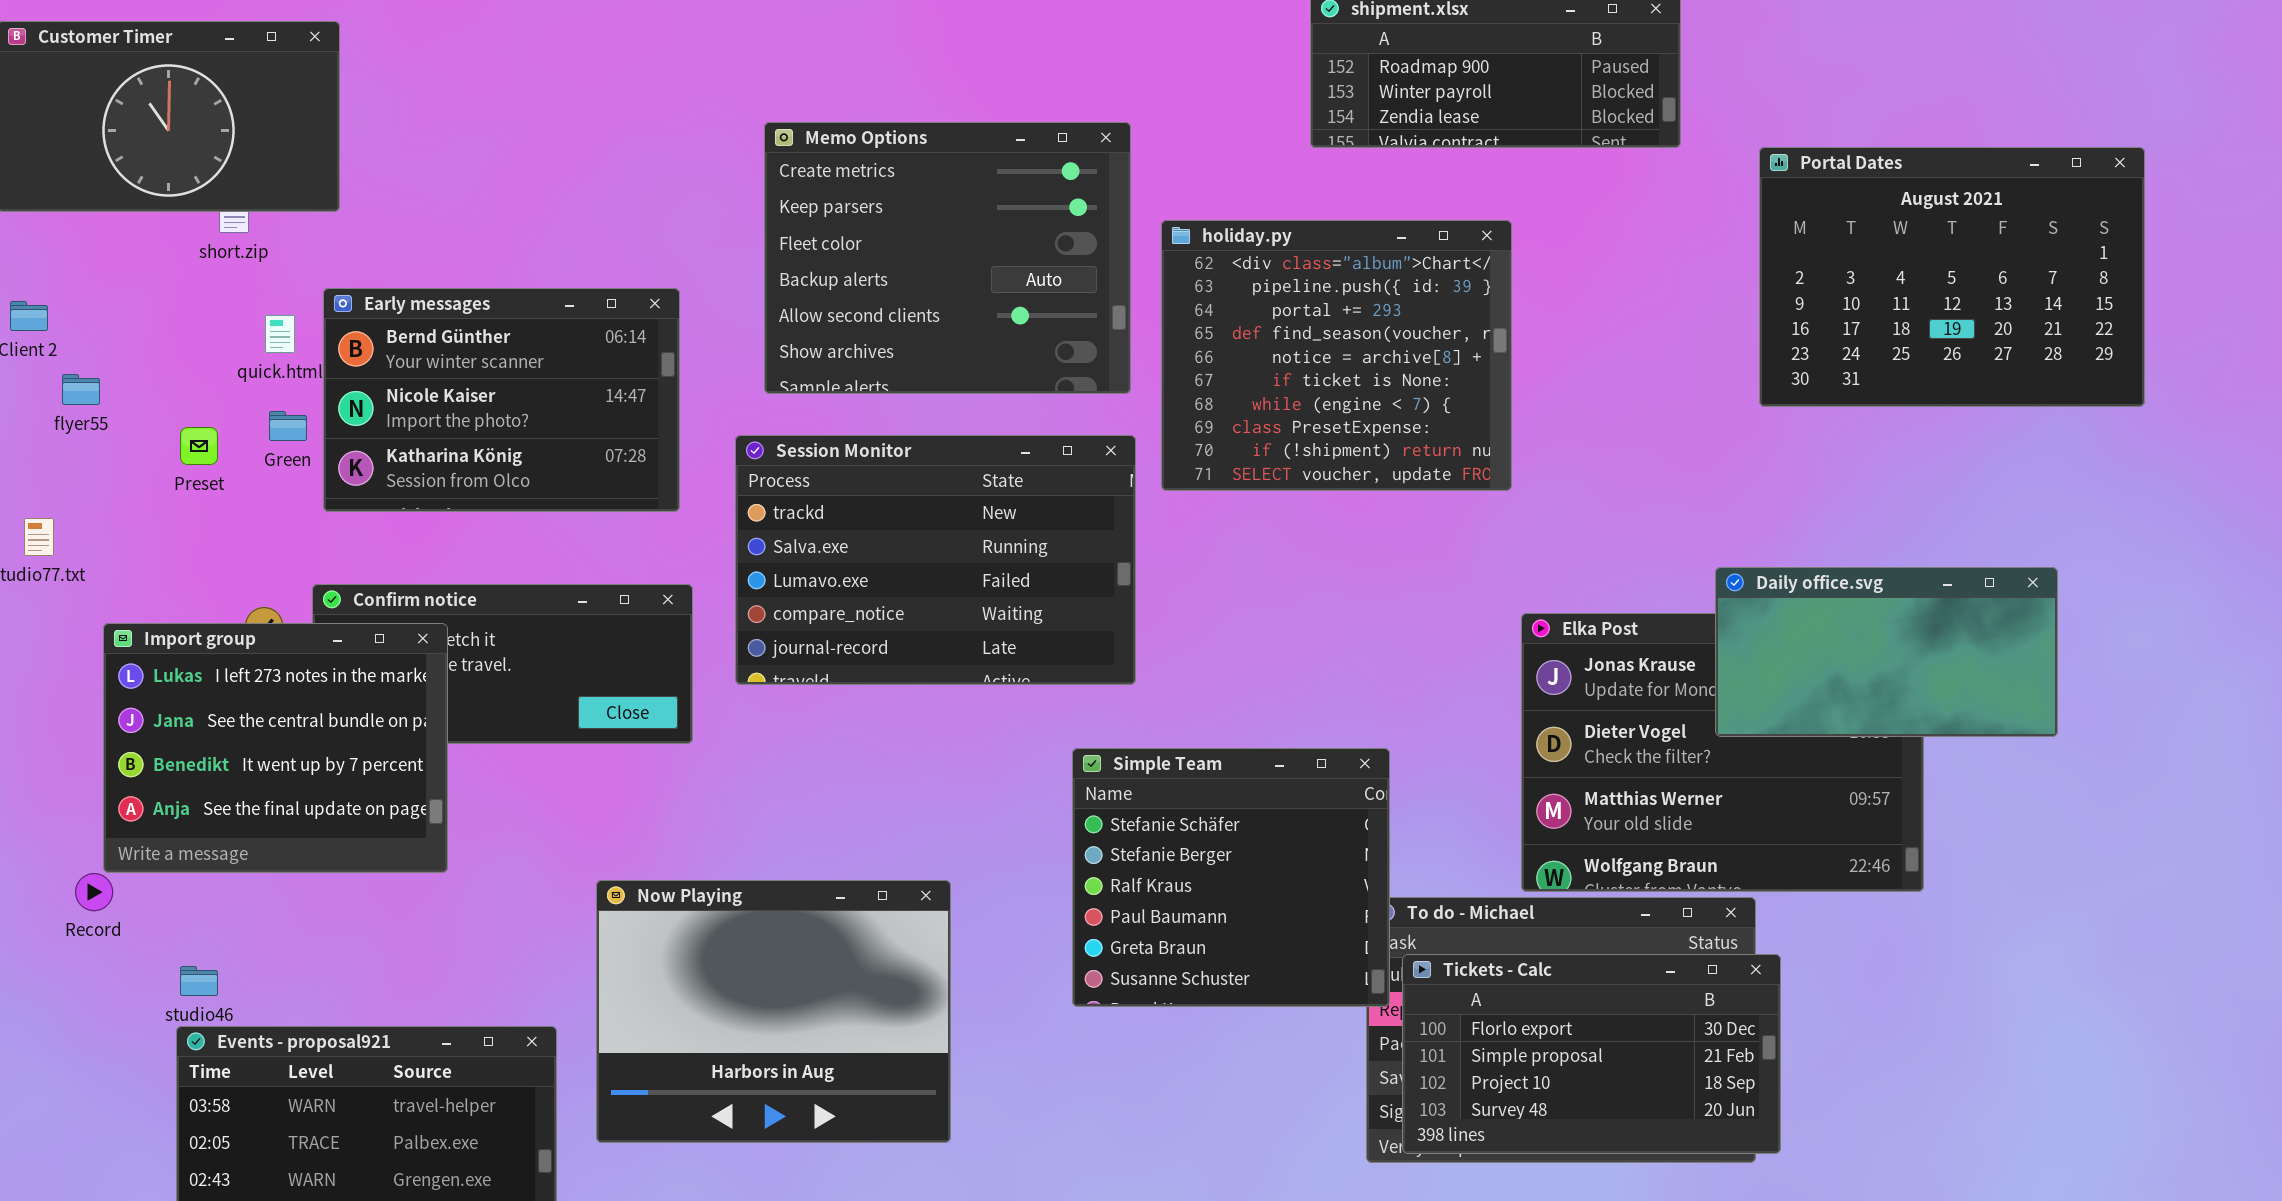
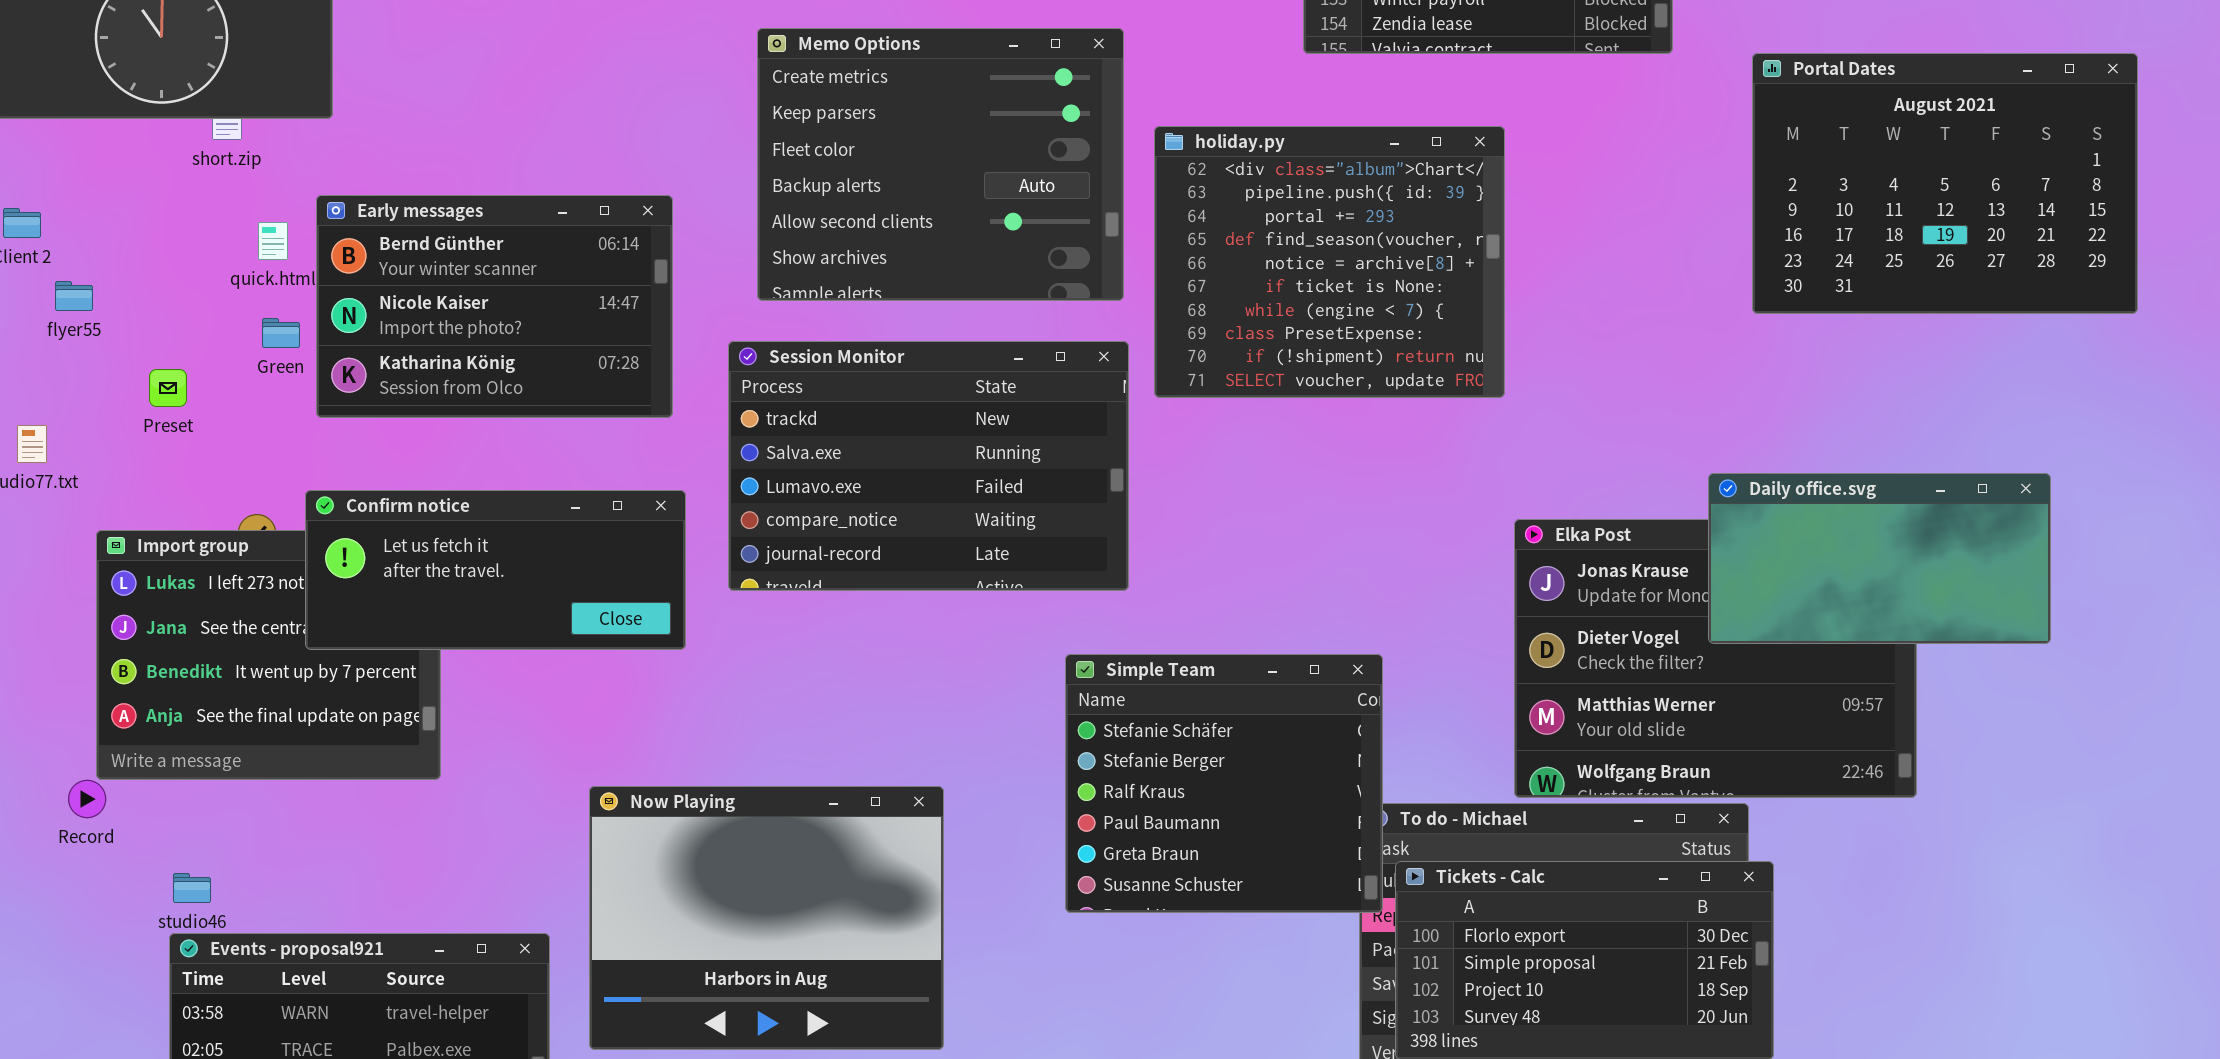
Preset: [180,427,218,465] -> [149,369,187,407], moved
Confirm notice: [312,584,693,744] -> [305,490,686,650], raised

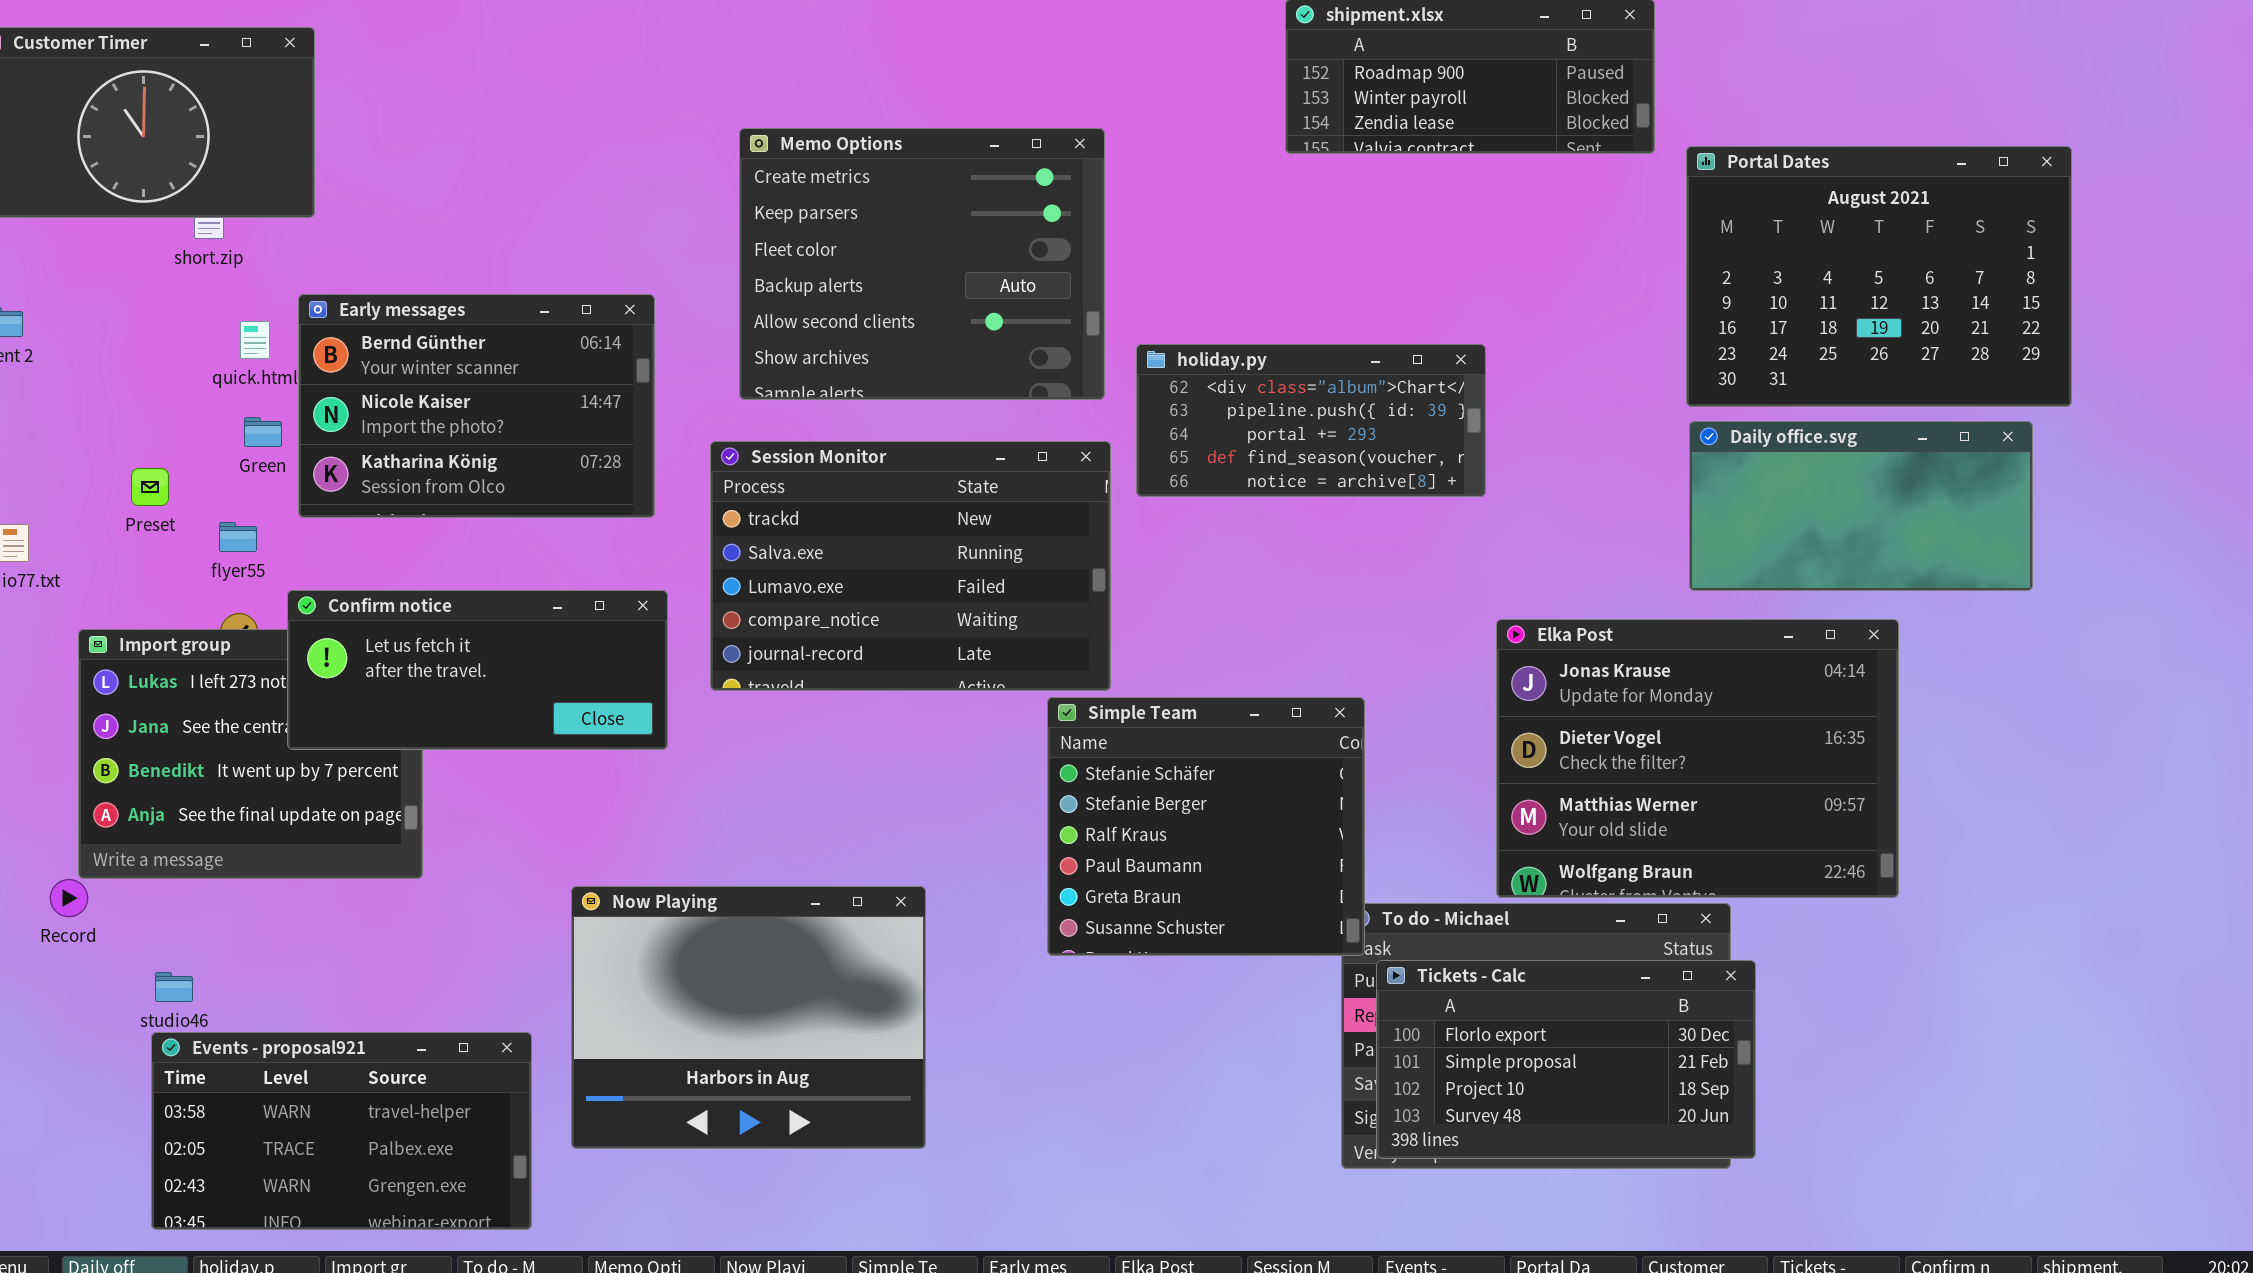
Portal Dates: [1752,53,2138,314] -> [1686,146,2072,407], moved
holiday.py: [1154,126,1505,398] -> [1136,344,1486,497], resized
flyer55: [55,281,93,311] -> [219,522,257,552], moved
Daily office.svg: [1708,473,2051,644] -> [1689,421,2033,591], moved
Simple Team: [1065,654,1383,913] -> [1047,697,1365,956], moved

